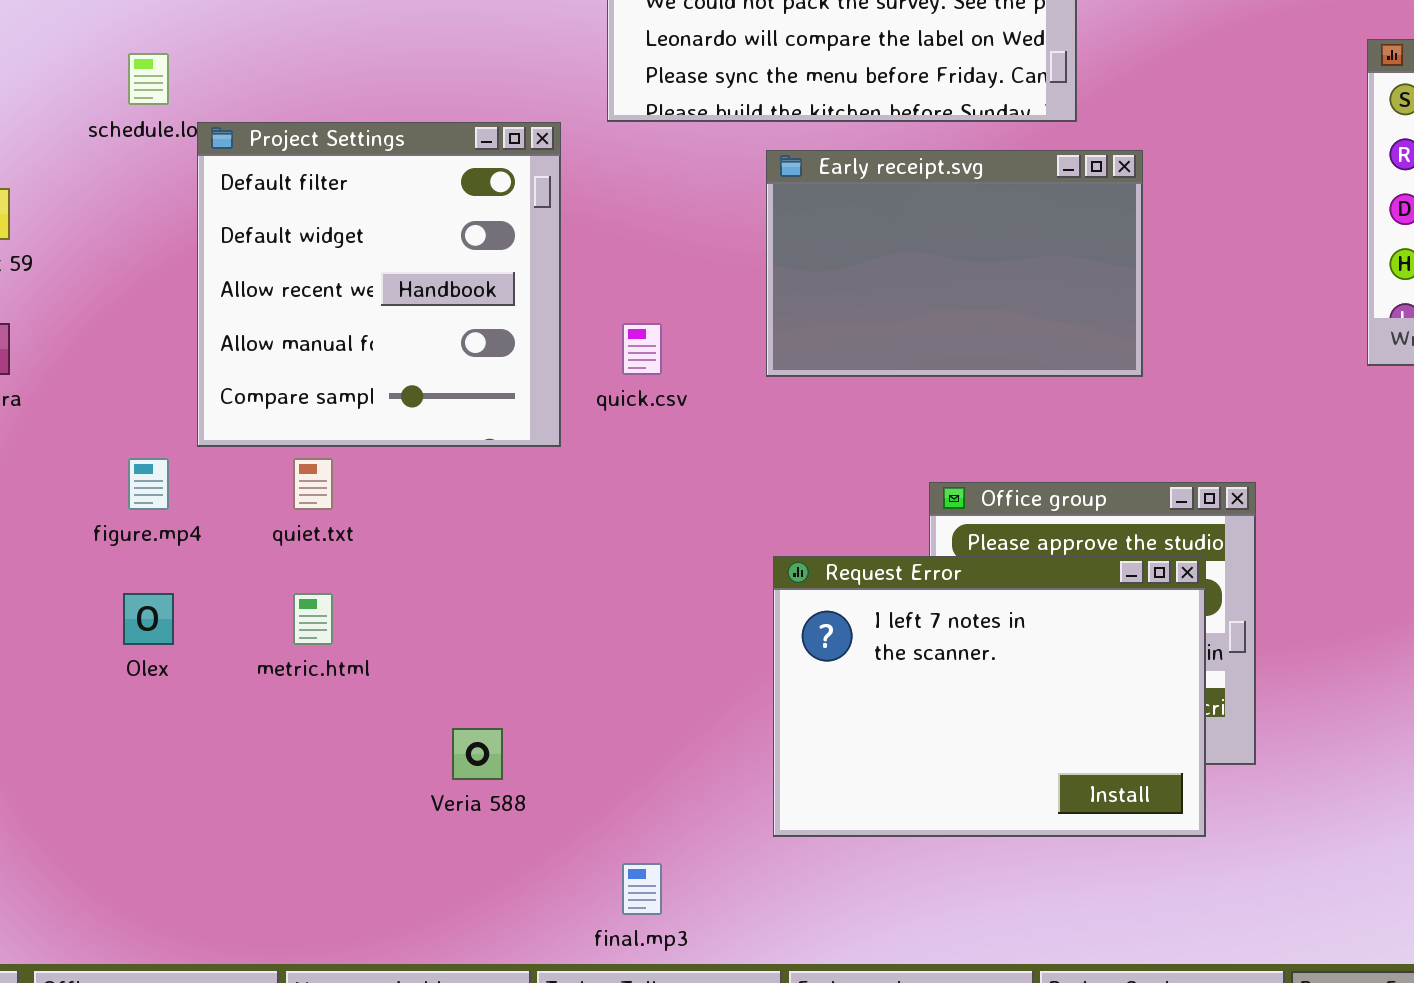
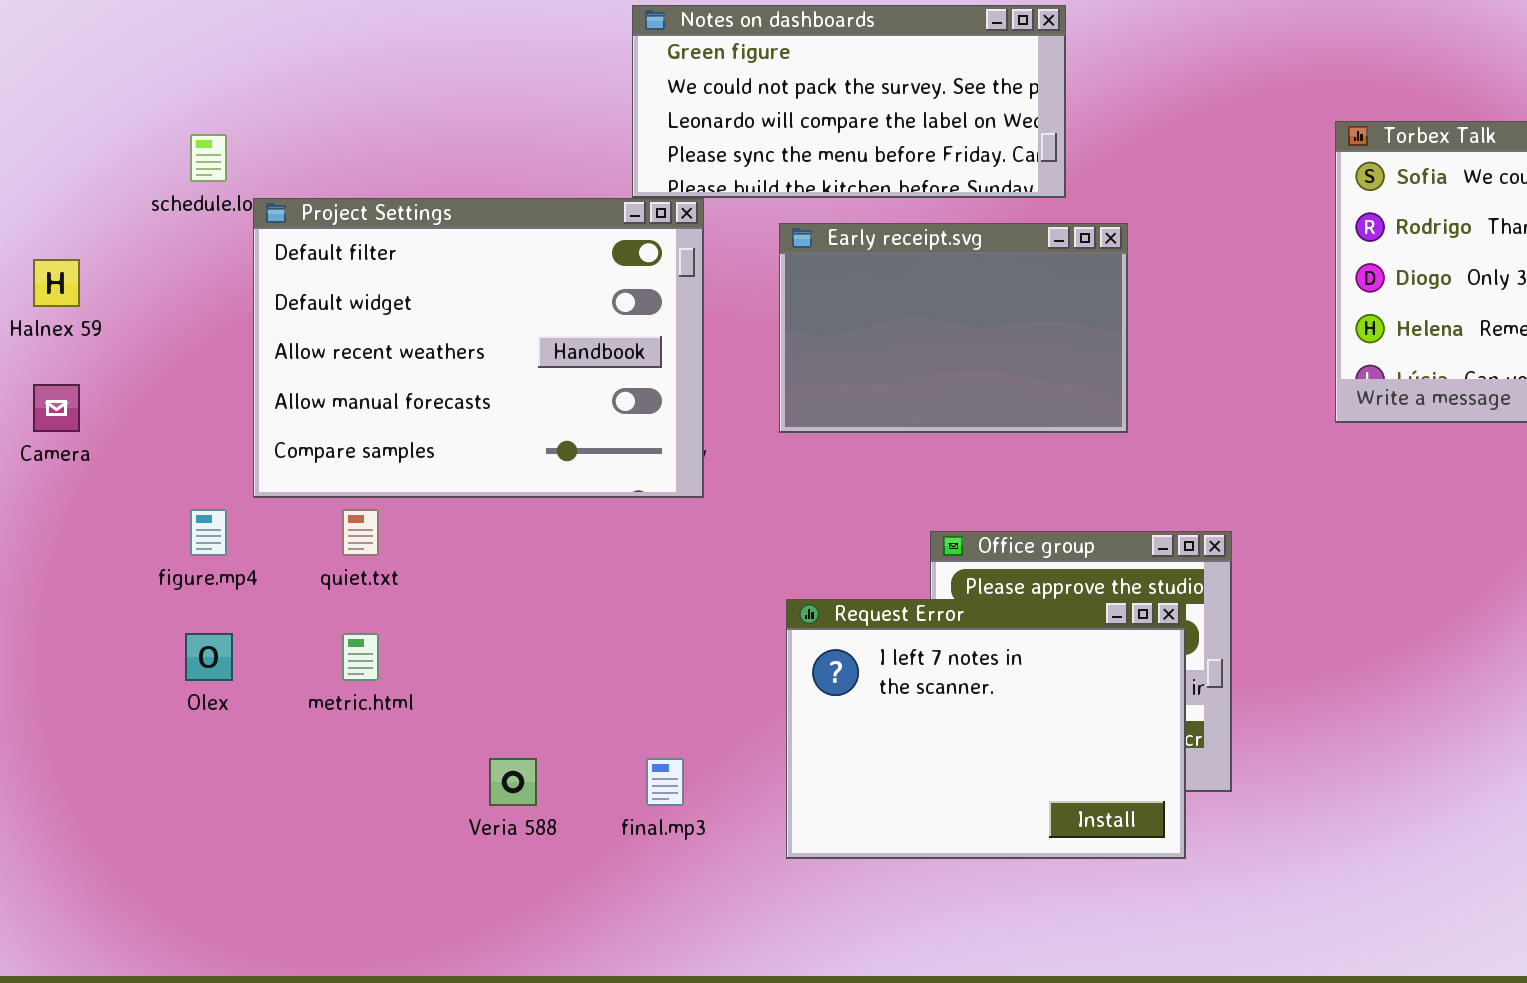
Project Settings: [197,122,561,447] -> [253,198,704,498], resized
final.mp3: [622,863,662,915] -> [646,758,684,806], moved

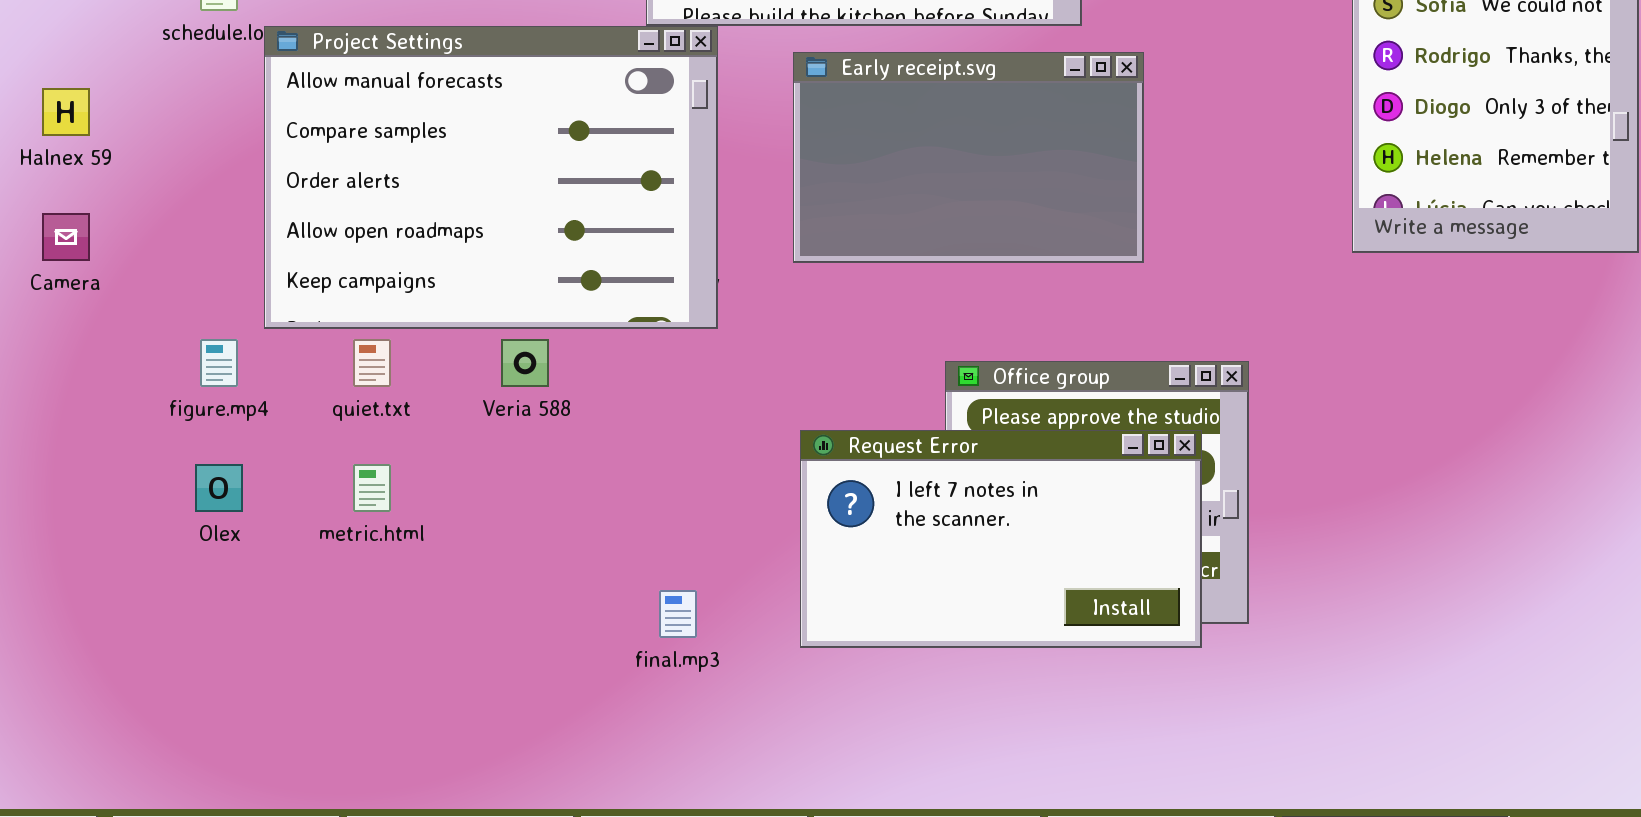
Project Settings: [253,198,704,498] -> [264,26,718,329], scrolled down 3 rows
Request Error: [786,599,1186,859] -> [800,430,1202,648], resized
Veria 588: [489,758,537,806] -> [501,339,549,387], moved

